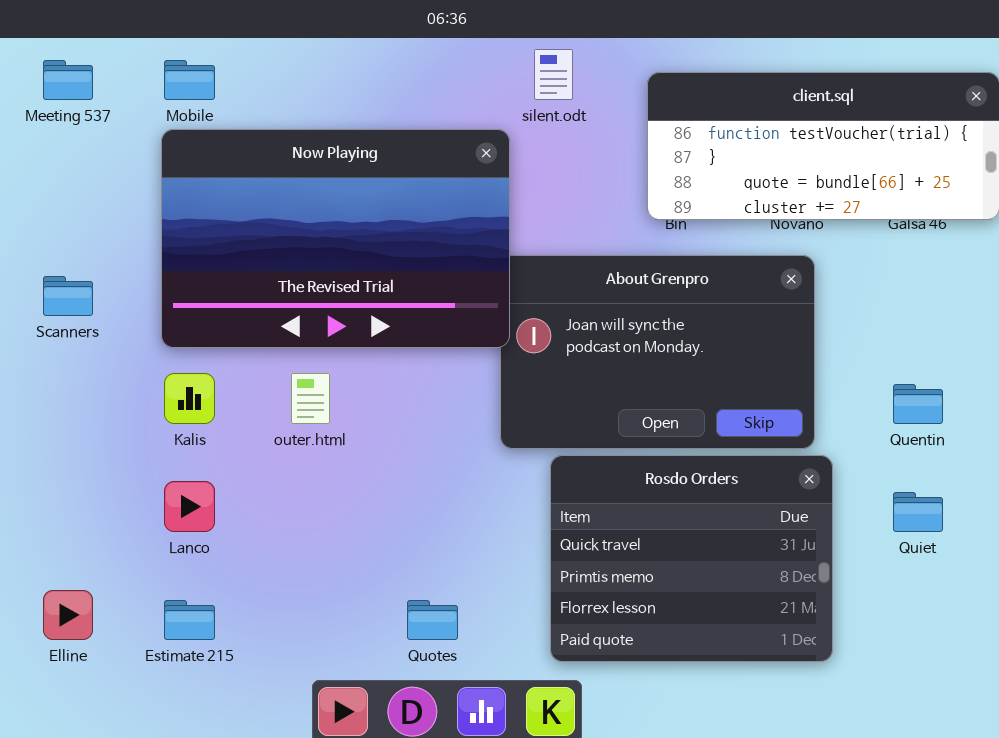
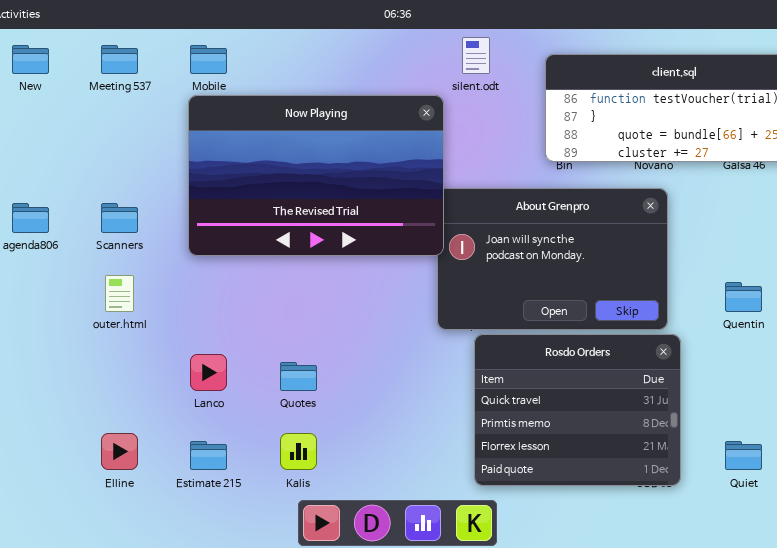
Kalis: [164,373,215,424] -> [280,433,317,470], moved
outer.html: [291,373,330,424] -> [105,275,134,312], moved
Quiet: [893,492,943,532] -> [725,441,762,470], moved
Quotes: [407,600,458,640] -> [280,362,317,391], moved

